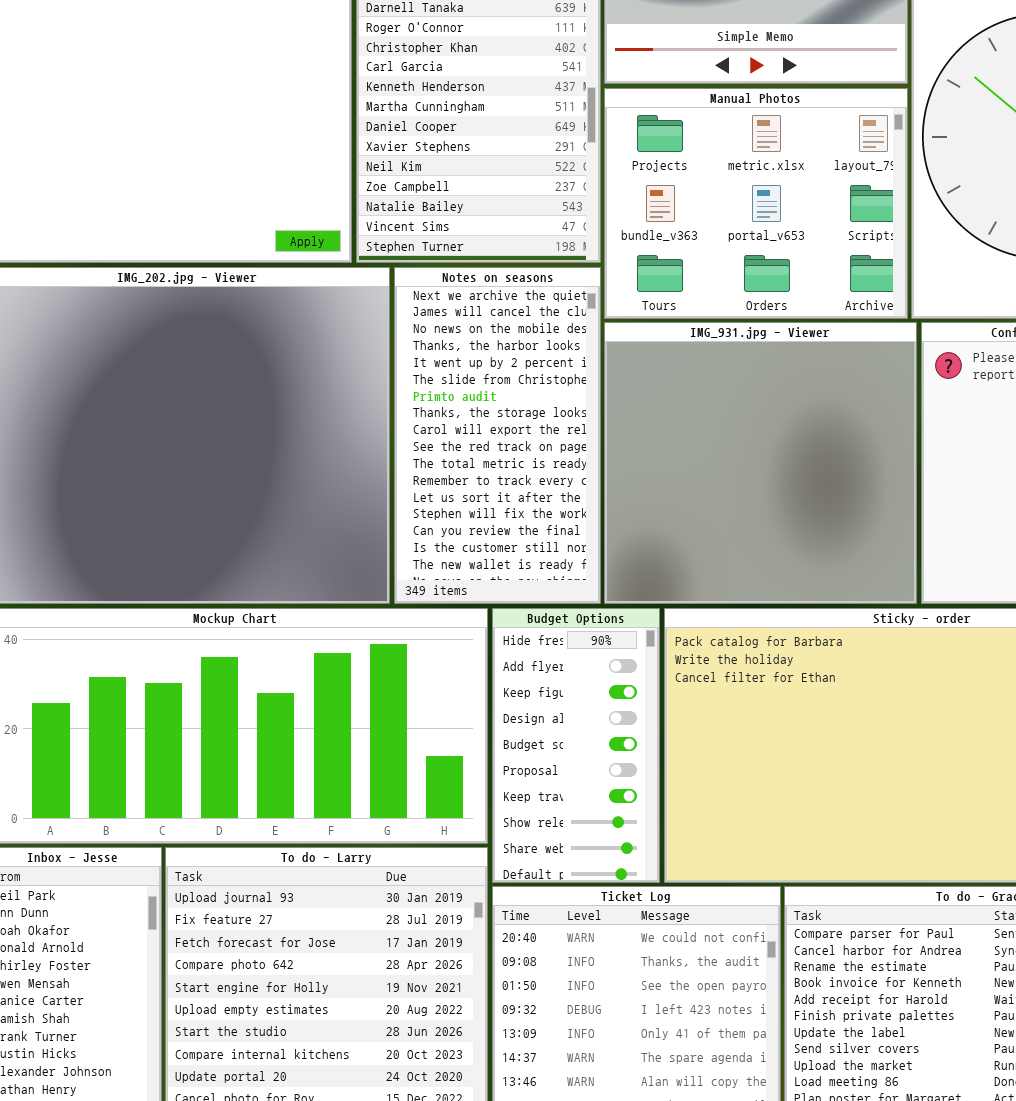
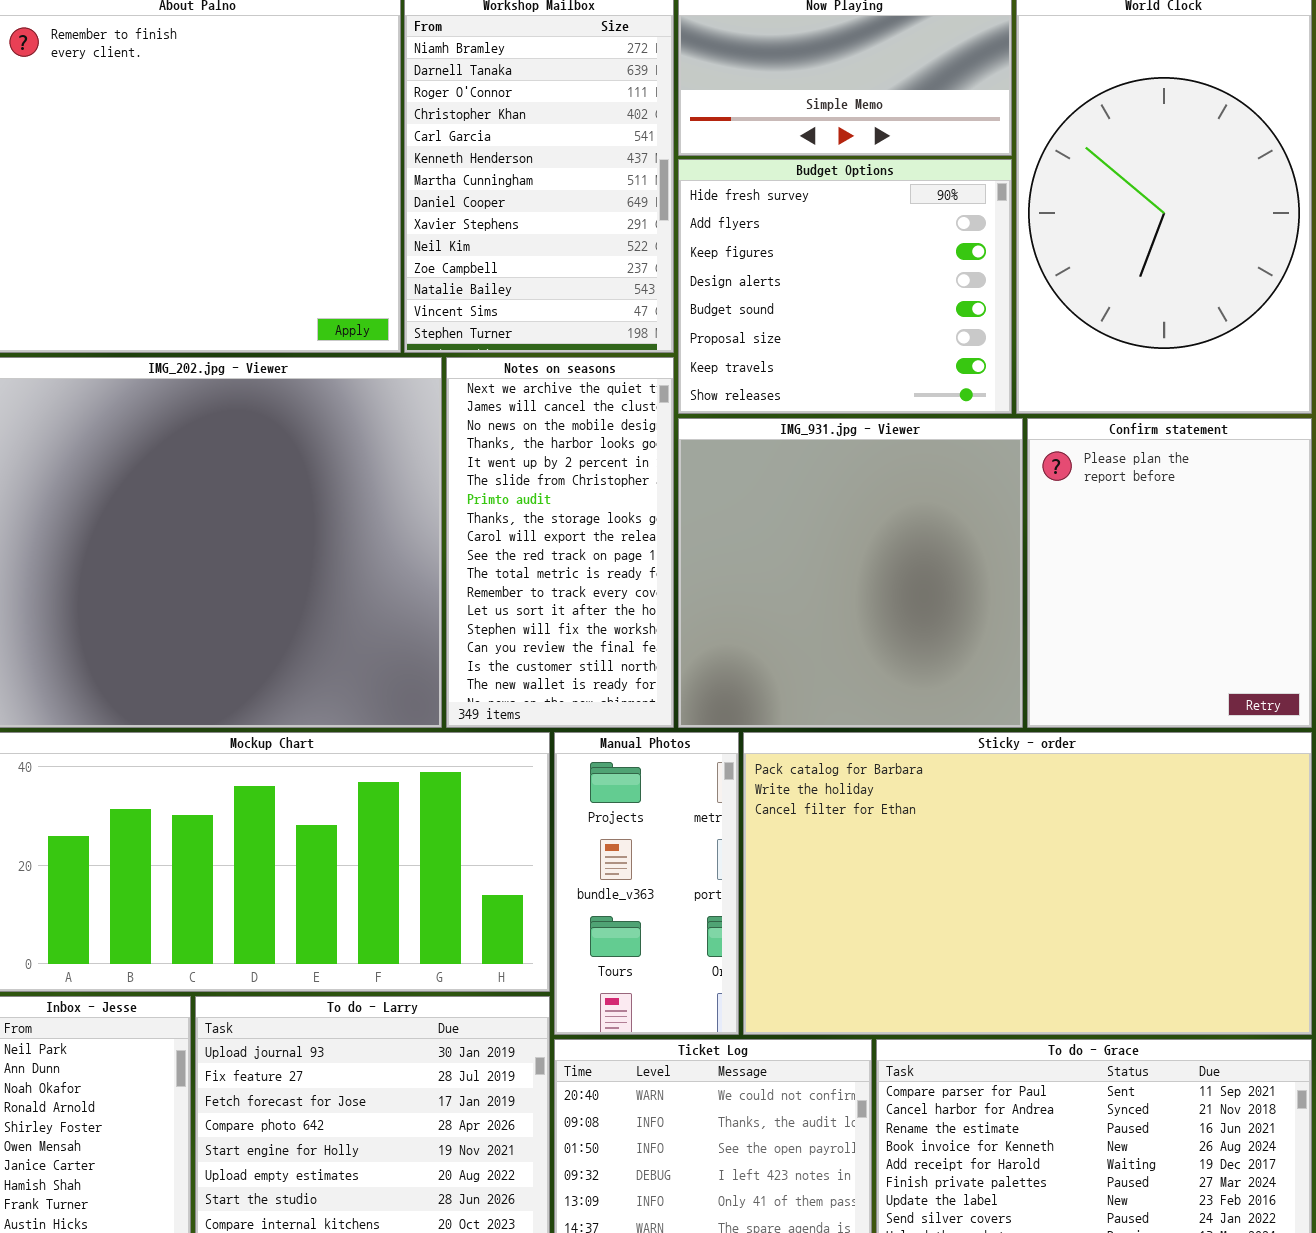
Manual Photos: [604,88,908,319] -> [554,732,739,1035], moved, resized
Budget Options: [492,608,660,883] -> [678,159,1012,414], moved, resized

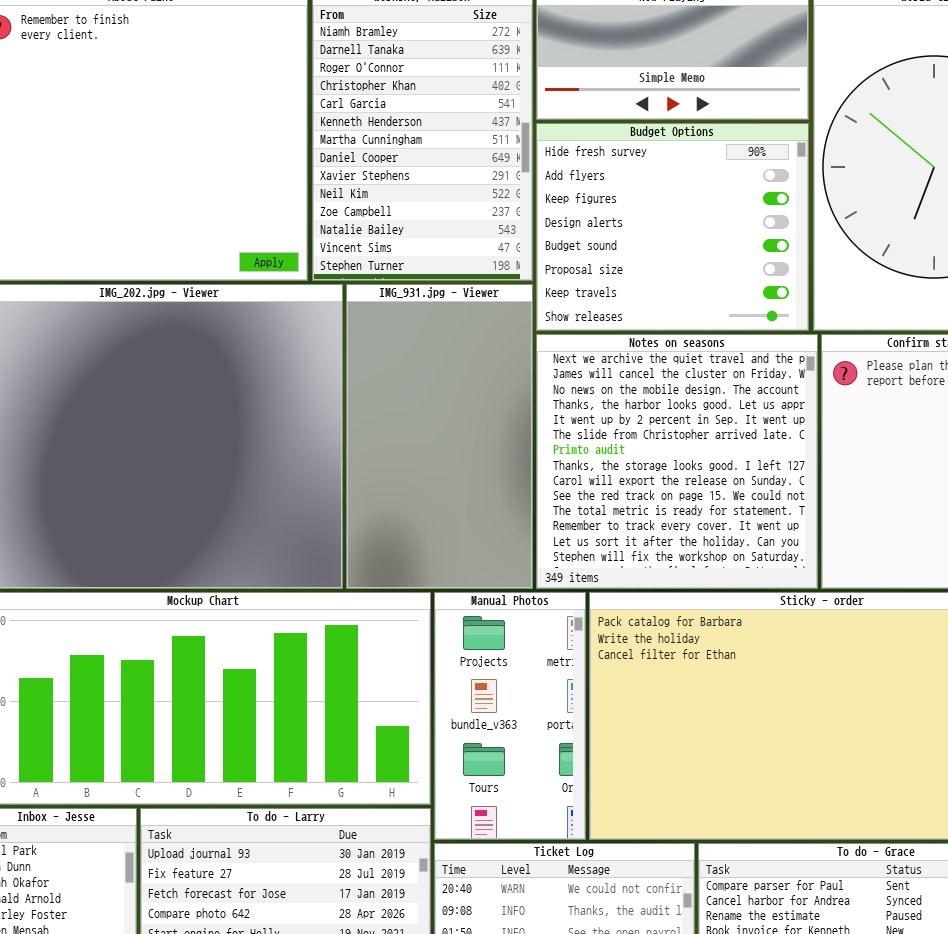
Notes on seasons: [446,357,674,728] -> [536,334,818,589], moved, resized
IMG_931.jpg - Viewer: [678,418,1023,728] -> [346,284,533,589], moved, resized

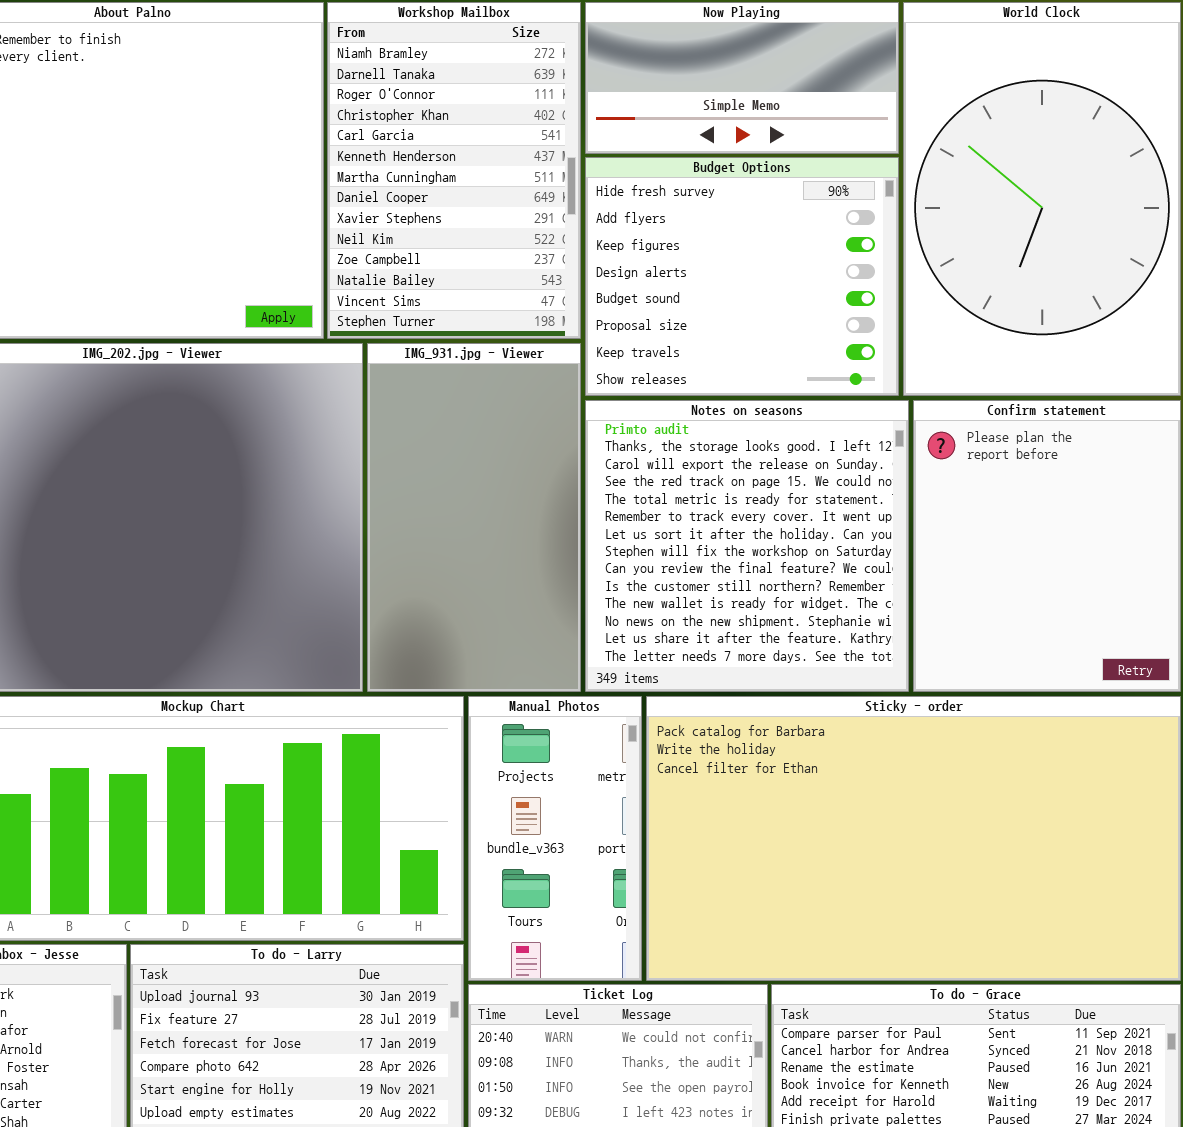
Notes on seasons: [536,334,818,589] -> [585,400,909,692], scrolled down 6 rows

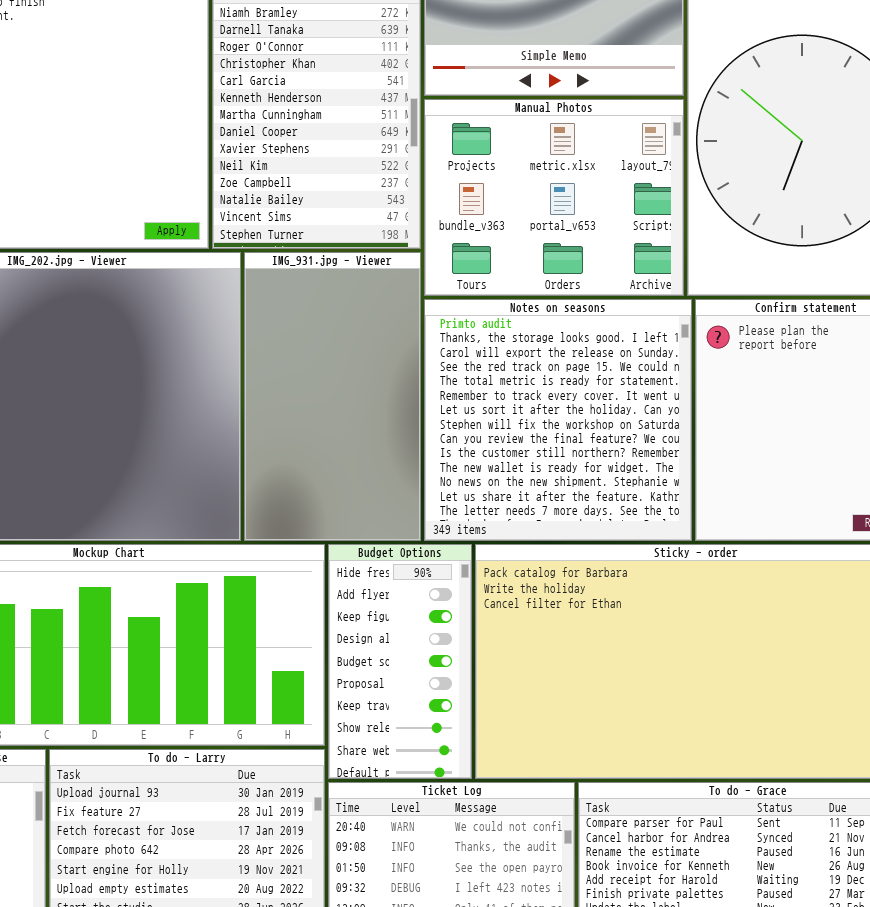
Budget Options: [585,157,899,396] -> [328,544,472,779], moved, resized
Manual Photos: [468,696,642,981] -> [424,99,684,296], moved, resized

